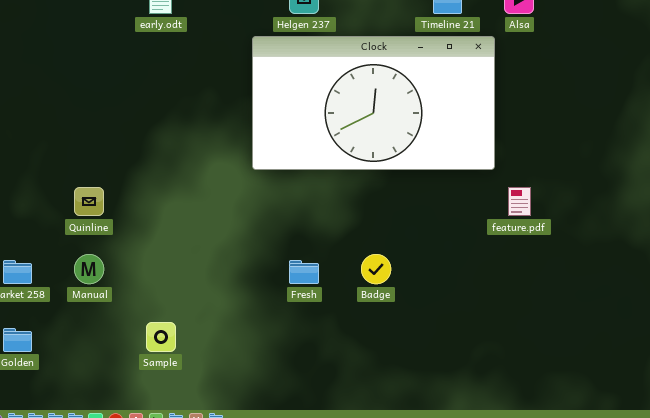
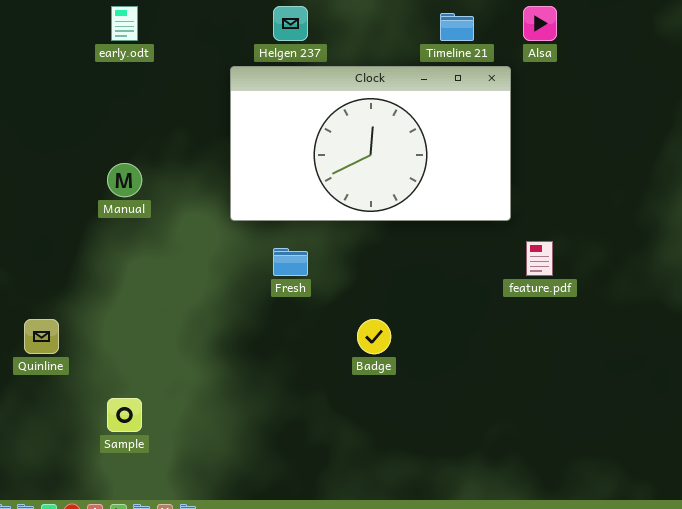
Quinline: [74,187,104,216] -> [24,319,59,354], moved
Manual: [74,254,104,284] -> [107,163,142,197], moved
Fresh: [289,260,319,284] -> [273,248,308,276], moved

